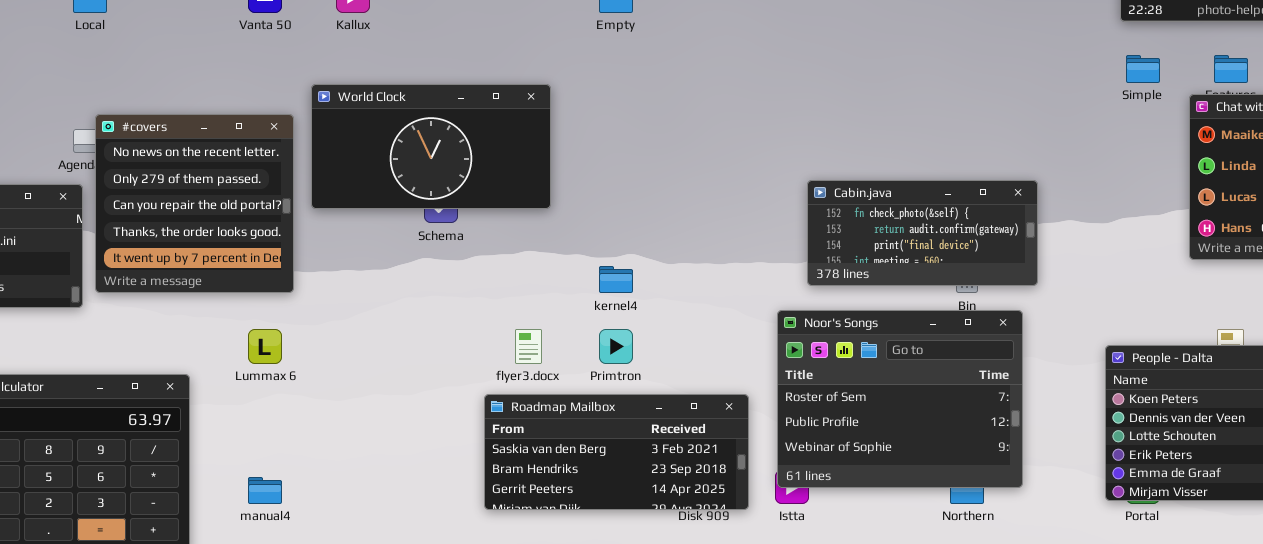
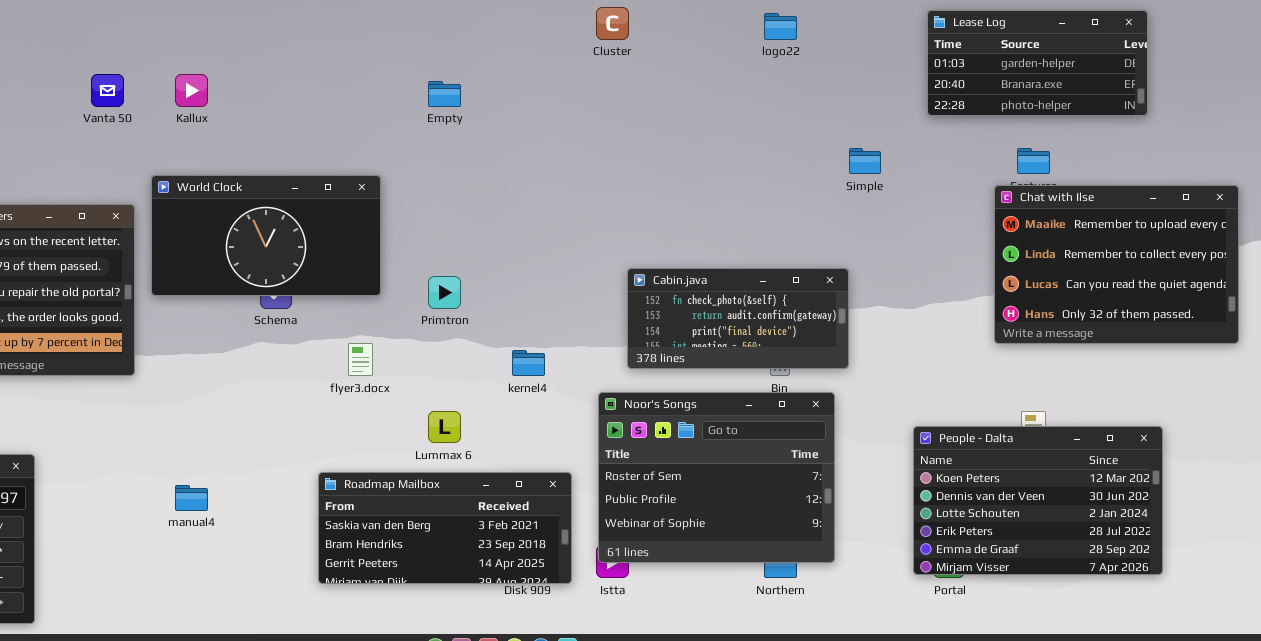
Simple: [1126,55,1160,83] -> [849,148,881,174], moved
kernel4: [599,266,633,293] -> [512,350,545,376], moved
Lummax 6: [248,329,282,364] -> [428,411,461,443], moved
flyer3.docx: [515,329,542,364] -> [348,343,373,376], moved
Primtron: [599,329,633,364] -> [428,276,461,309], moved
manual4: [248,477,282,504] -> [175,485,208,511], moved

